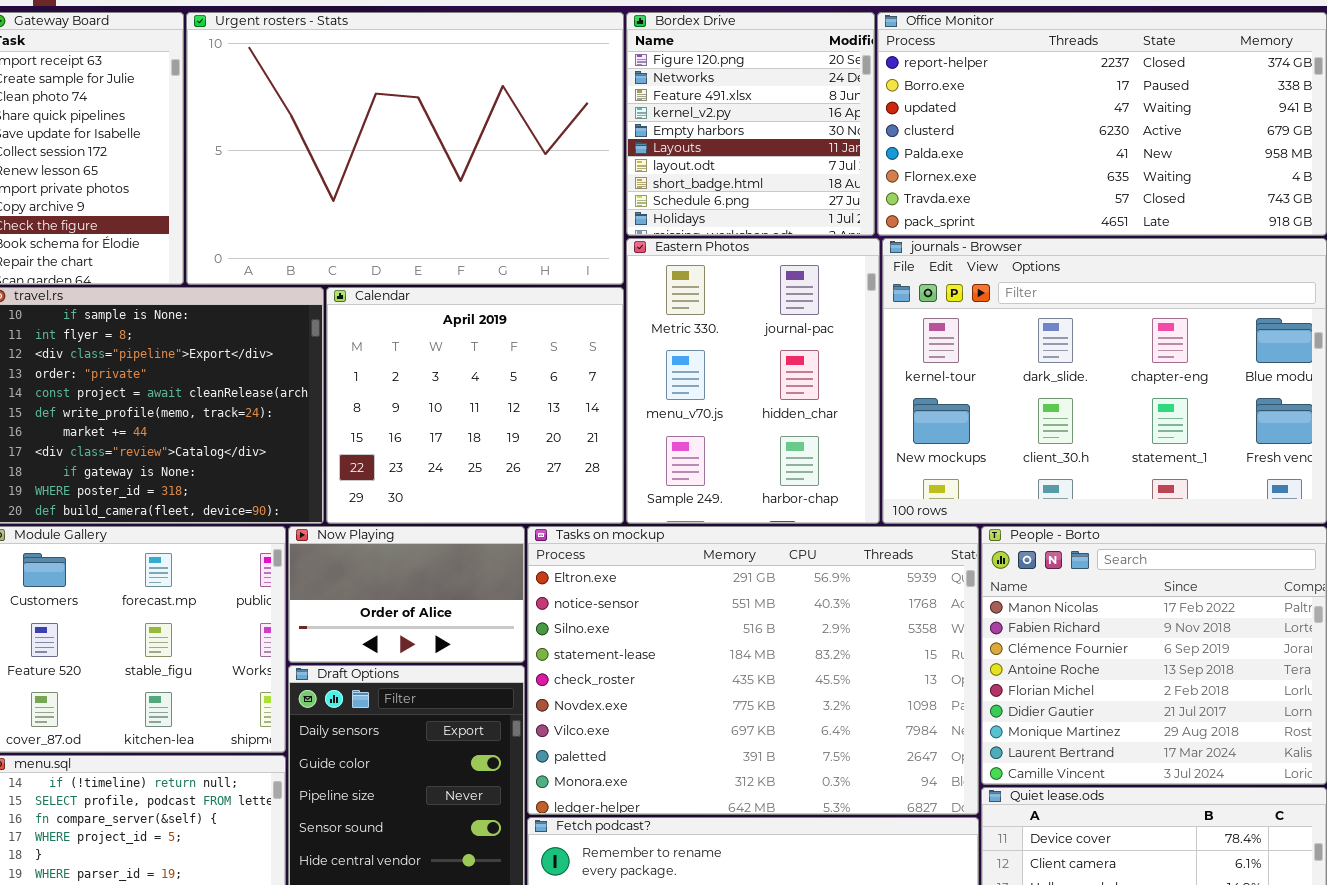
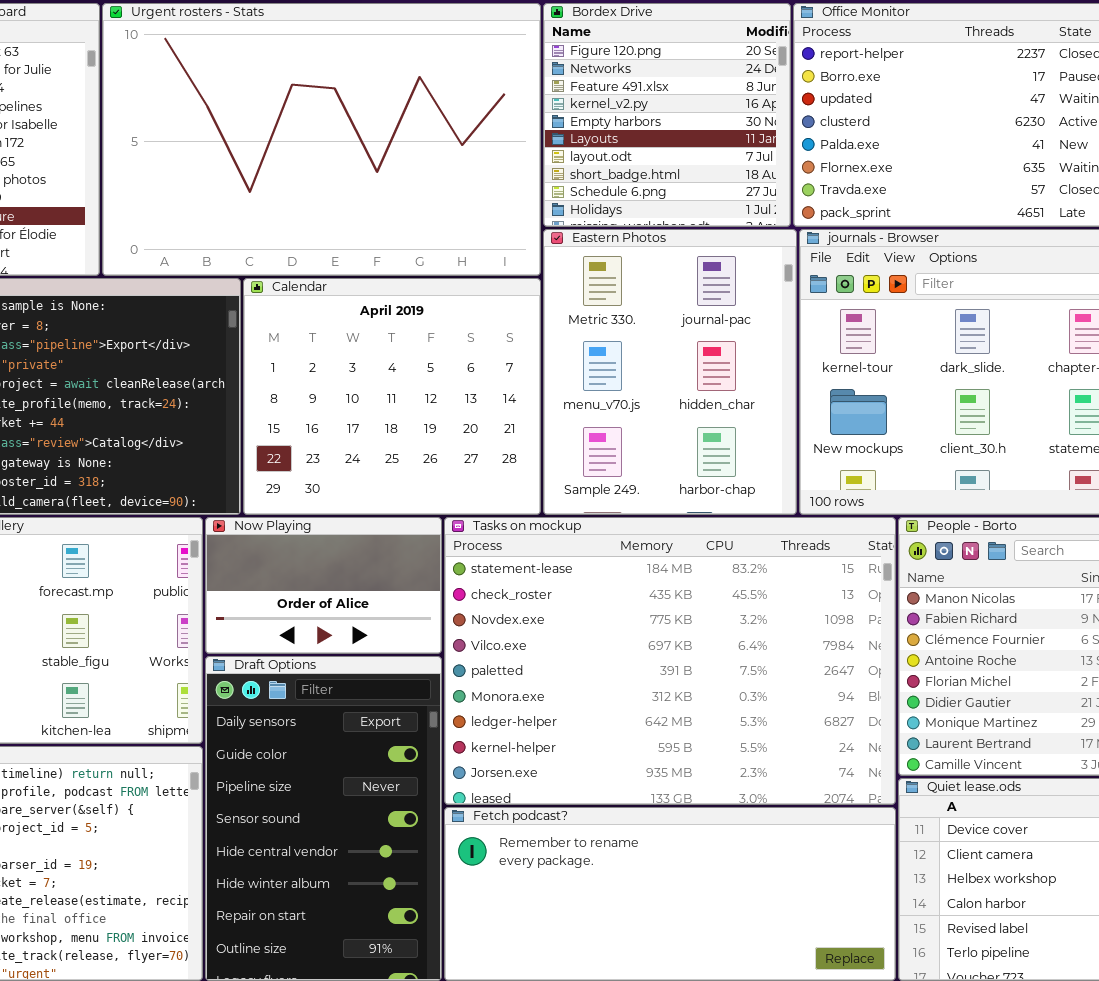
Tasks on mockup: [527,526,979,815] -> [444,517,896,805], scrolled down 3 rows

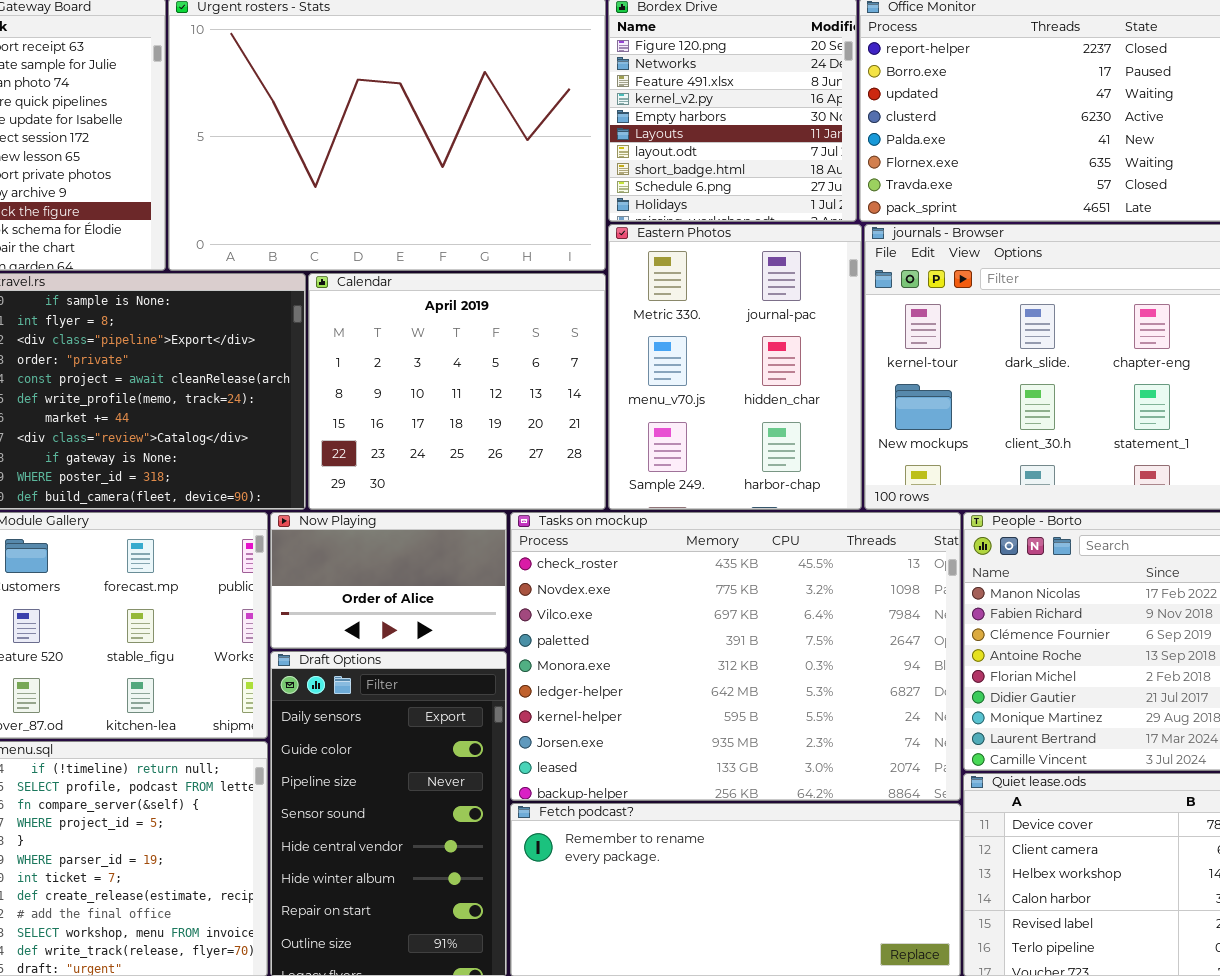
Tasks on mockup: [444,517,896,805] -> [510,512,961,801], scrolled down 1 row

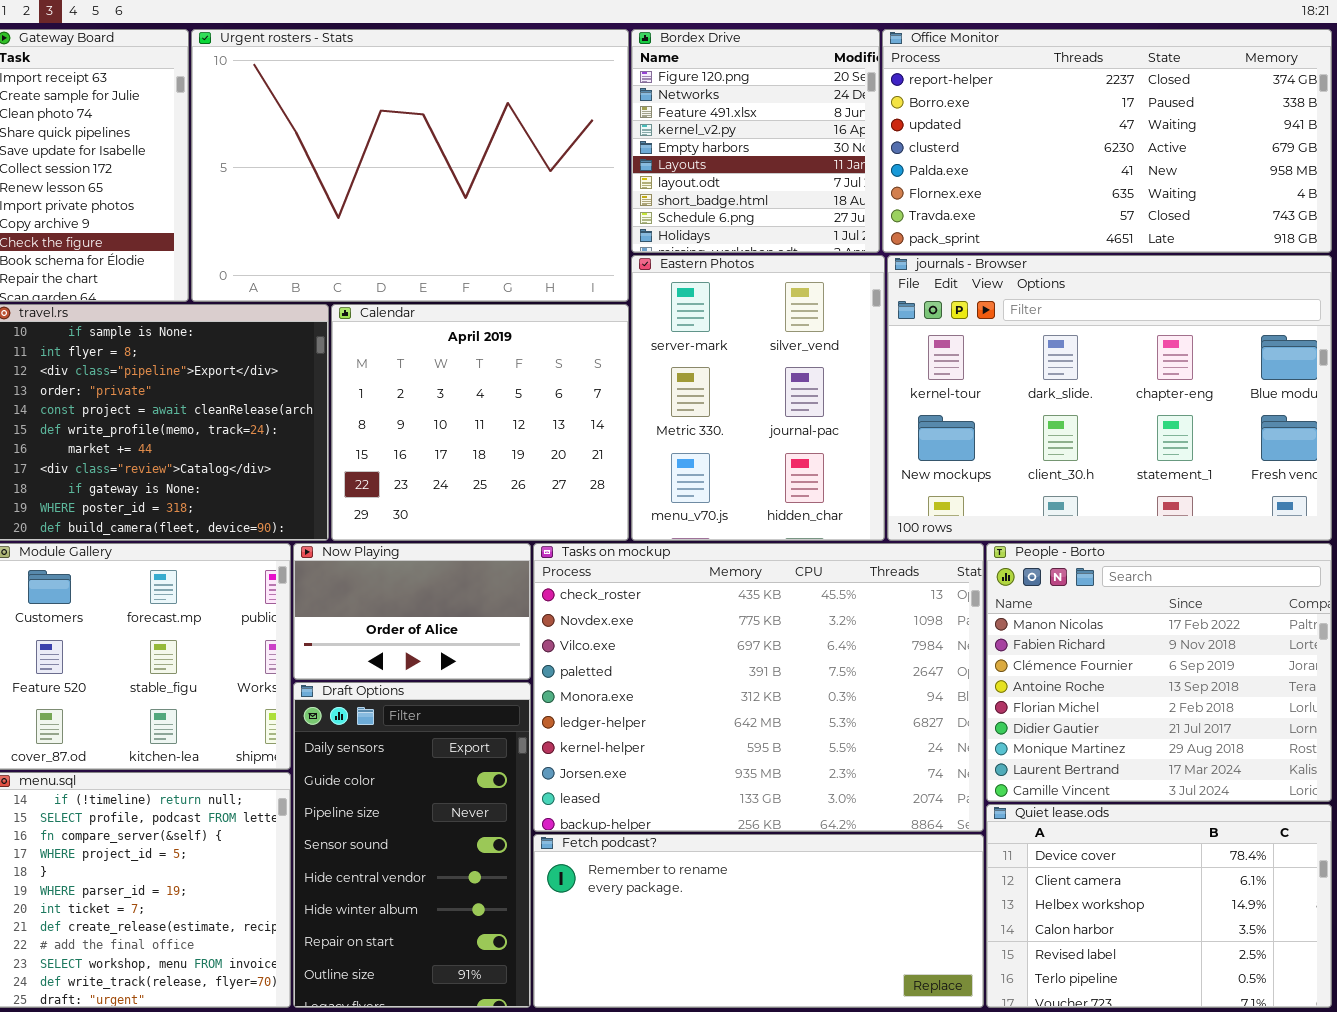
Eastern Photos: [608,224,862,510] -> [631,255,885,541], scrolled up 1 row

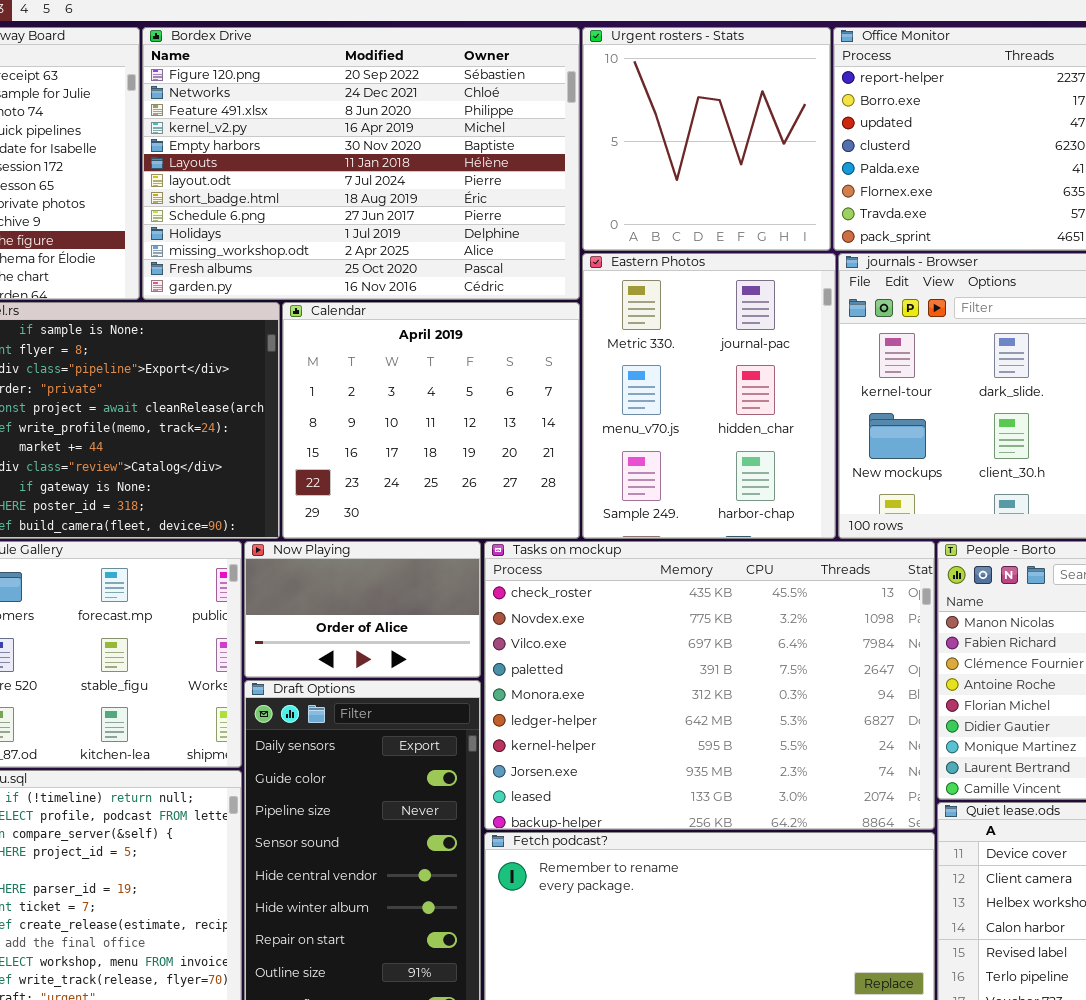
Urgent rosters - Stats: [191,29,629,302] -> [582,27,831,251], moved, resized
Bordex Drive: [631,29,880,253] -> [142,27,580,300], moved, resized
Eastern Photos: [631,255,885,541] -> [582,253,836,539], scrolled down 1 row

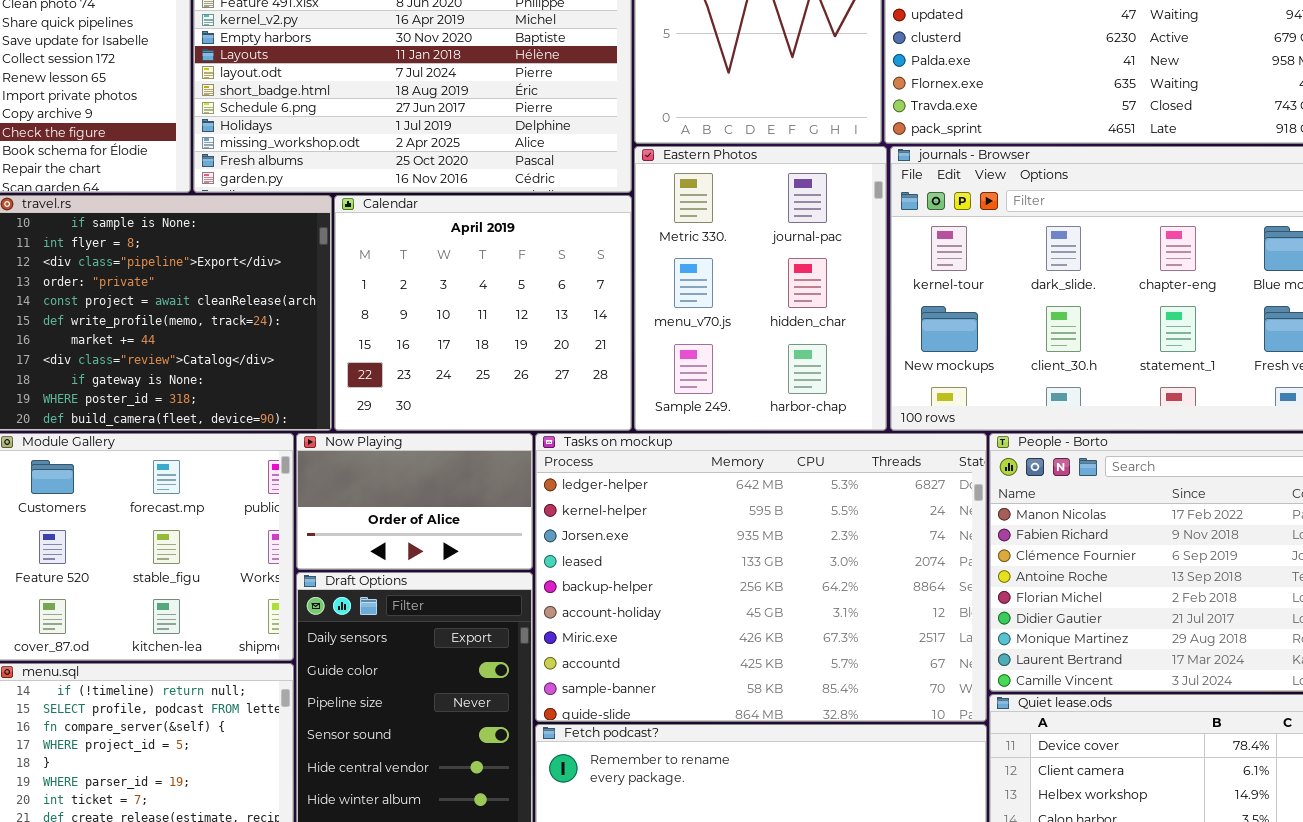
Tasks on mockup: [484,541,935,830] -> [535,433,987,722], scrolled down 5 rows

